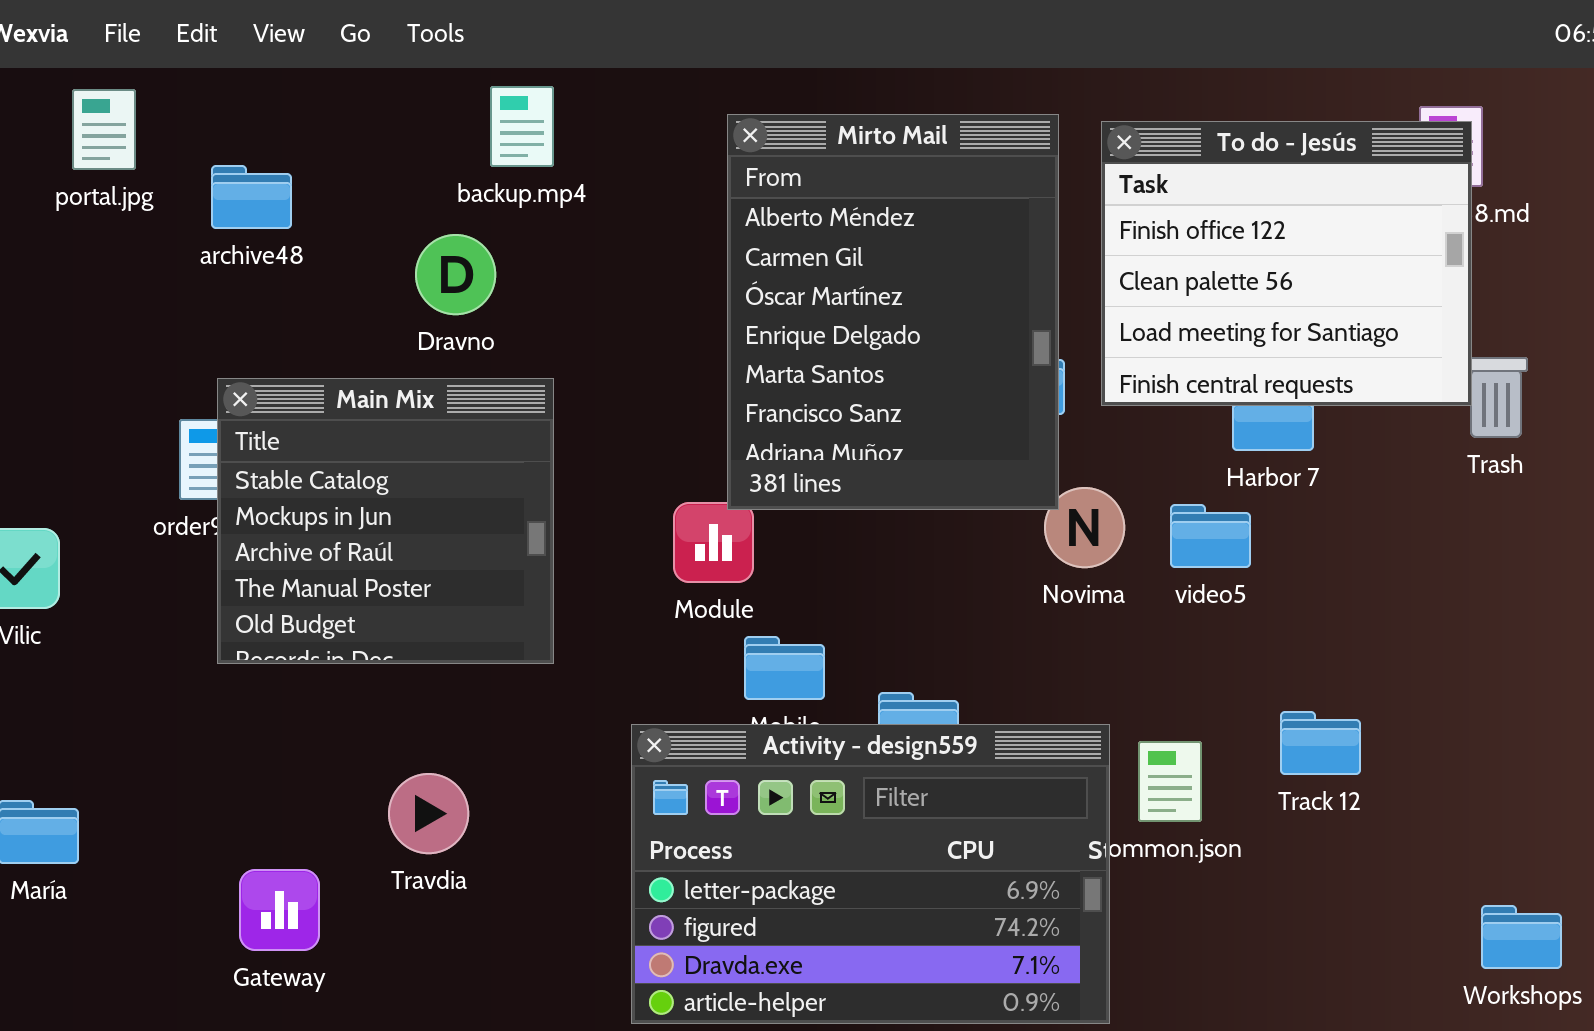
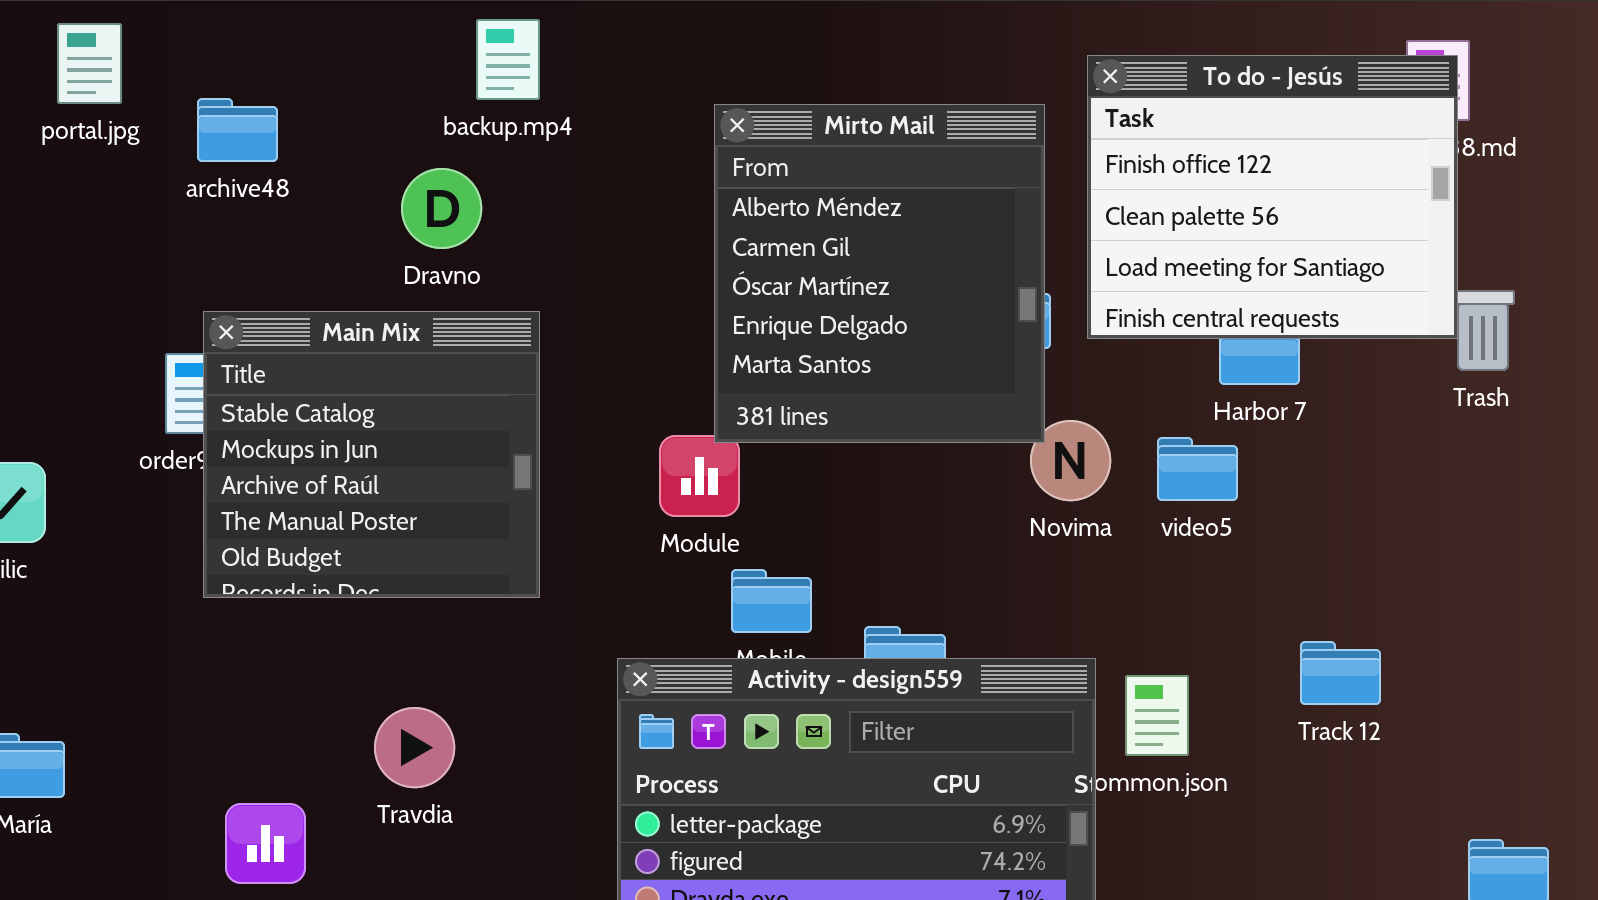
Mirto Mail: [727,114,1059,510] -> [714,104,1045,443], resized
Track 12: [1280,711,1361,775] -> [1300,641,1381,705], moved

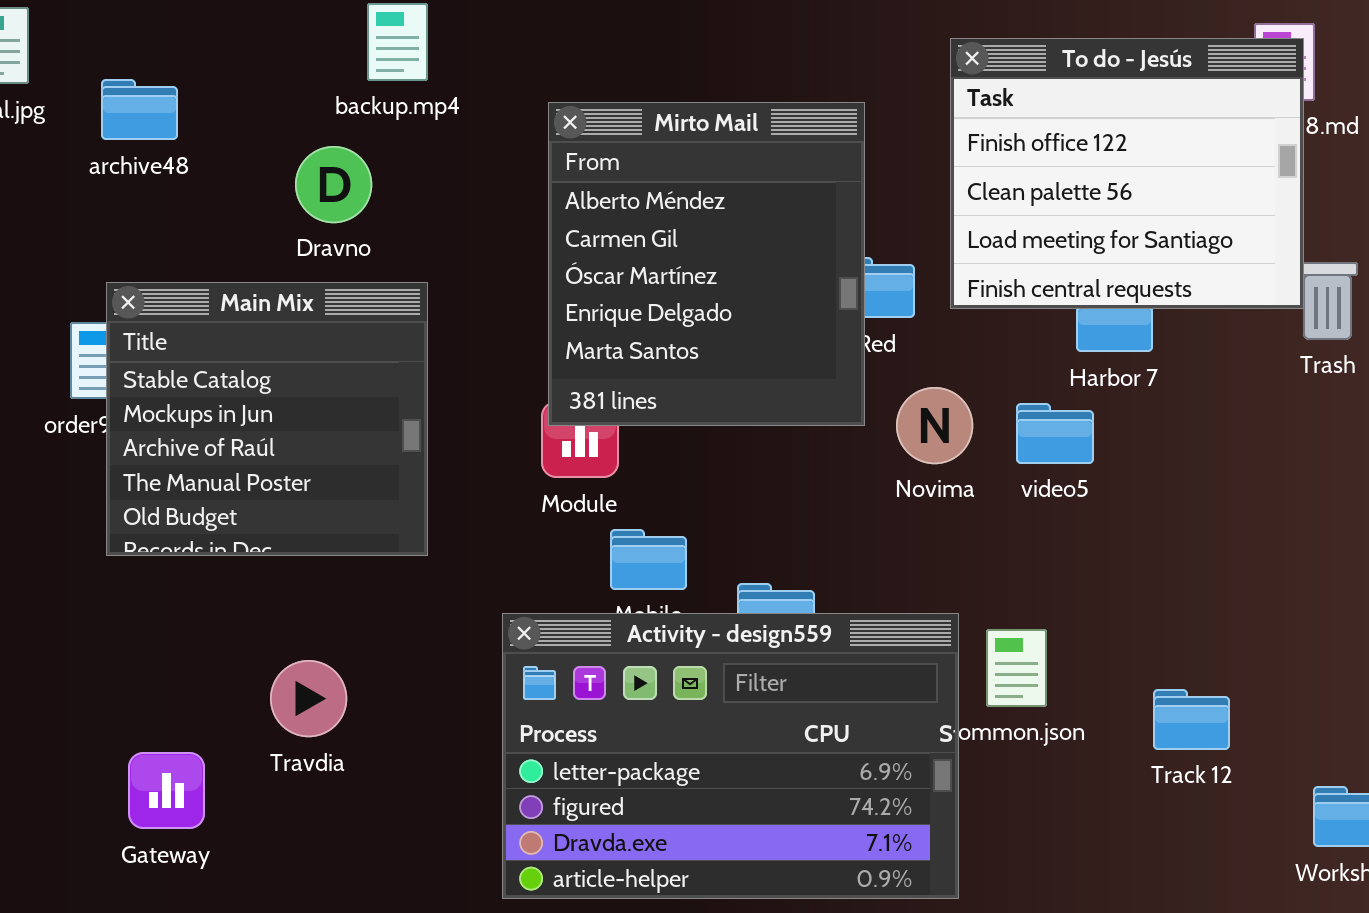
Mirto Mail: [714,104,1045,443] -> [548,102,865,426], moved
Track 12: [1300,641,1381,705] -> [1153,689,1230,750], moved

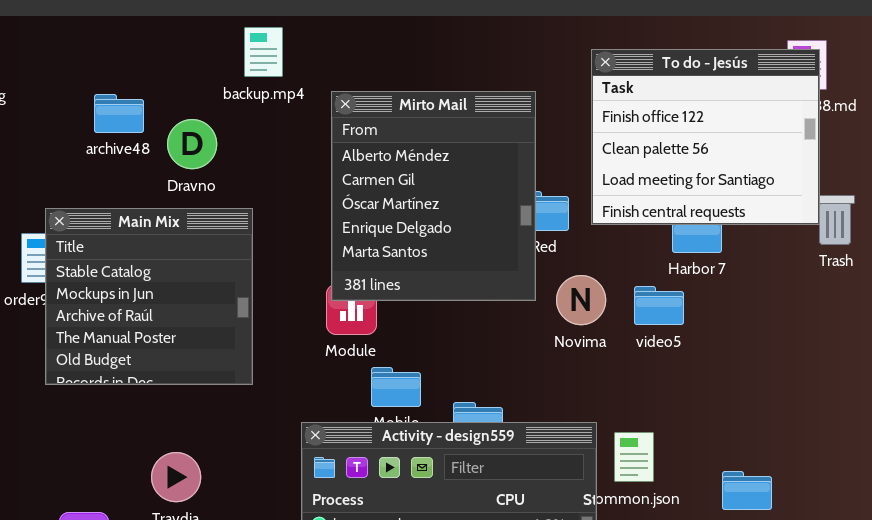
backup.mp4: [367,3,428,81] -> [244,27,283,77], moved
archive48: [101,79,178,140] -> [94,94,144,133], moved

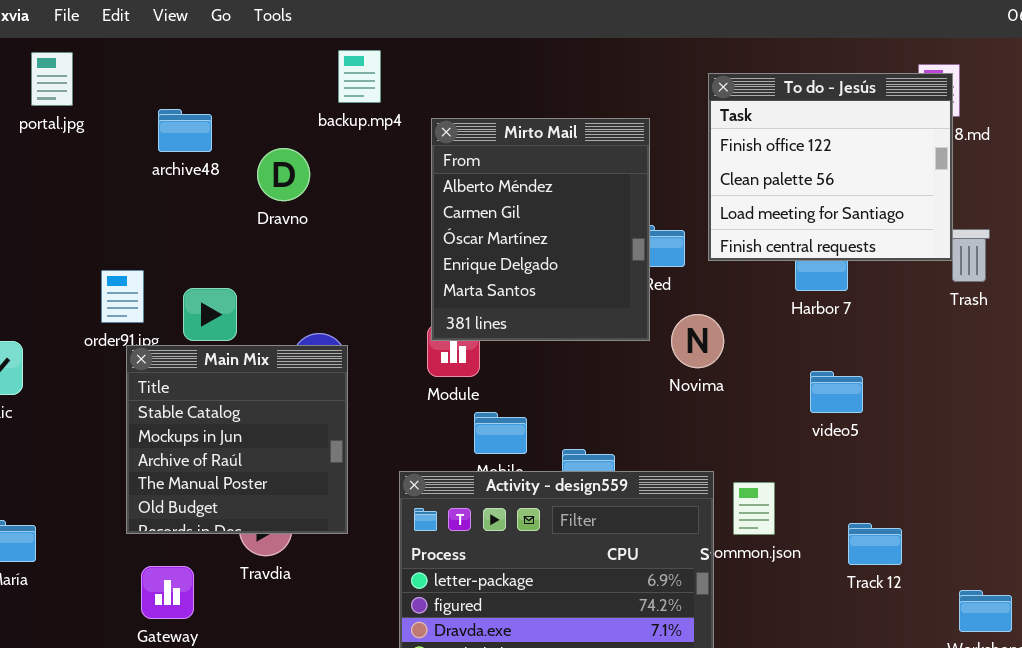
archive48: [94,94,144,133] -> [158,109,212,152], moved
Main Mix: [45,208,253,385] -> [126,345,348,534], moved
video5: [634,286,684,325] -> [810,371,863,413], moved

